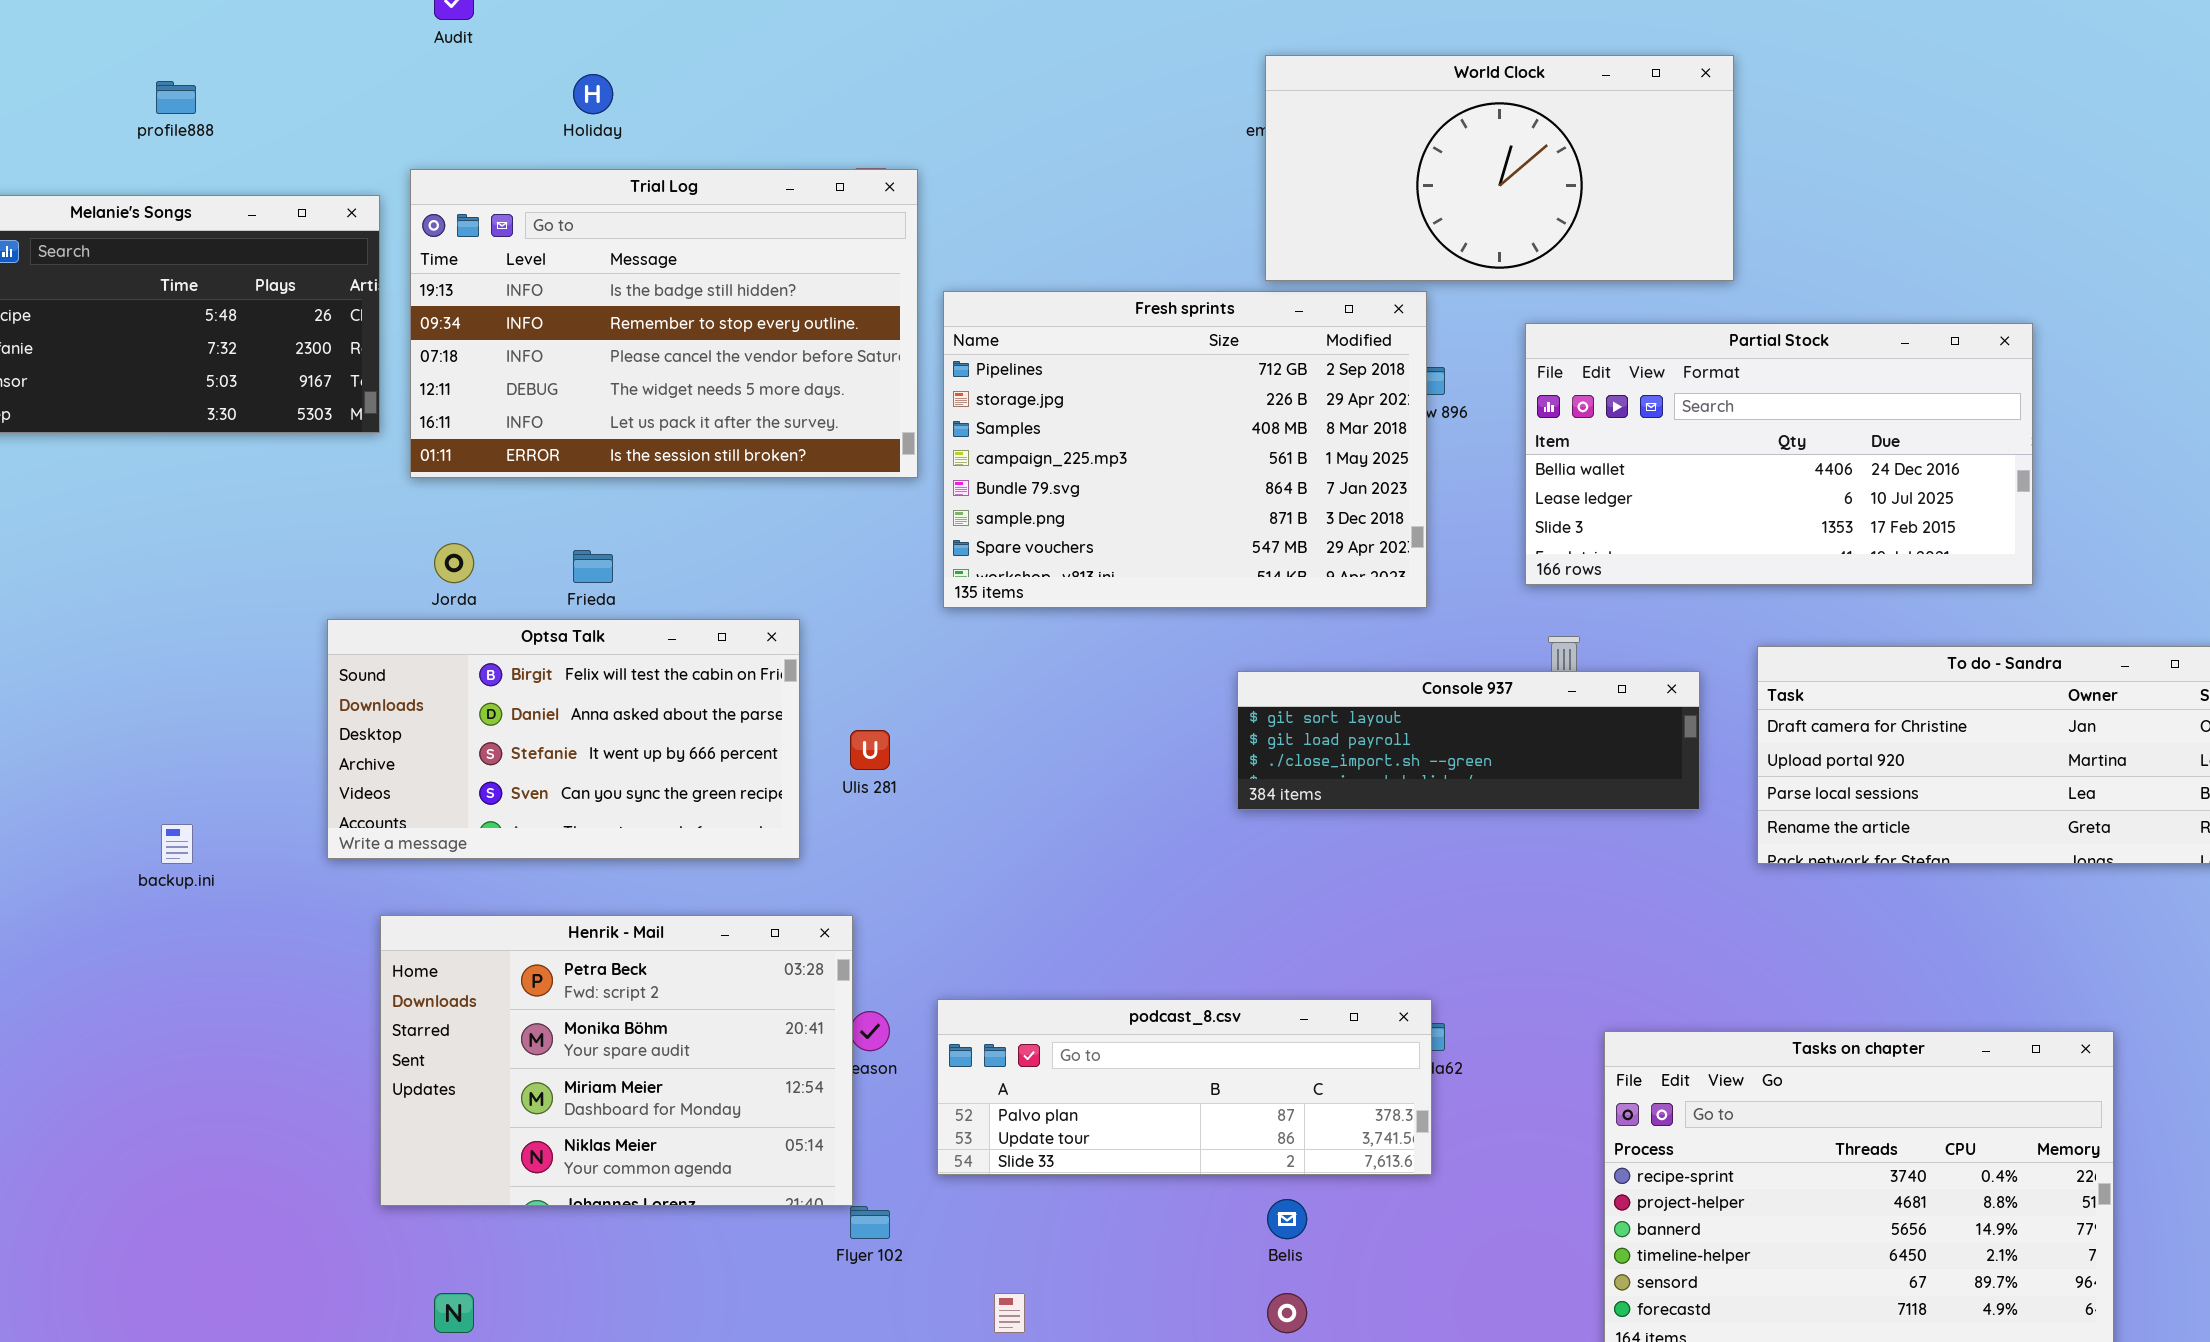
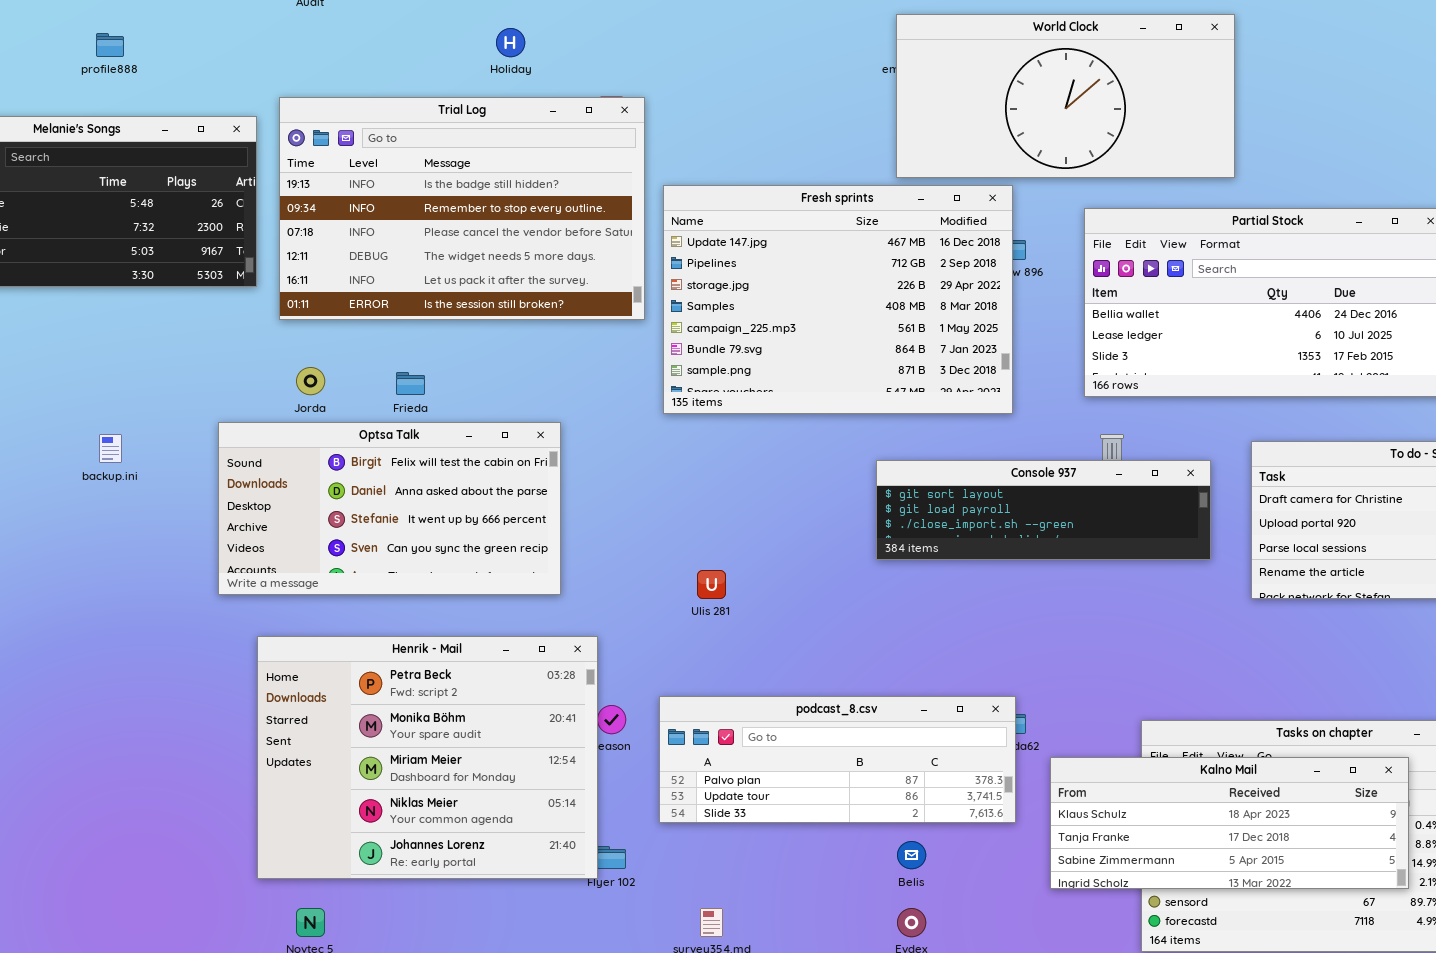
Holiday: [573,74,613,114] -> [496,28,525,57], moved
Fresh sprints: [943,291,1427,608] -> [663,185,1013,414], scrolled up 1 row
Ulis 281: [850,730,890,770] -> [697,570,726,599], moved
backup.ini: [161,824,193,864] -> [99,434,122,463], moved
Henrik - Mail: [380,915,853,1206] -> [257,636,598,879], resized
Kalno Mail: none -> [1050,757,1409,889], opened

